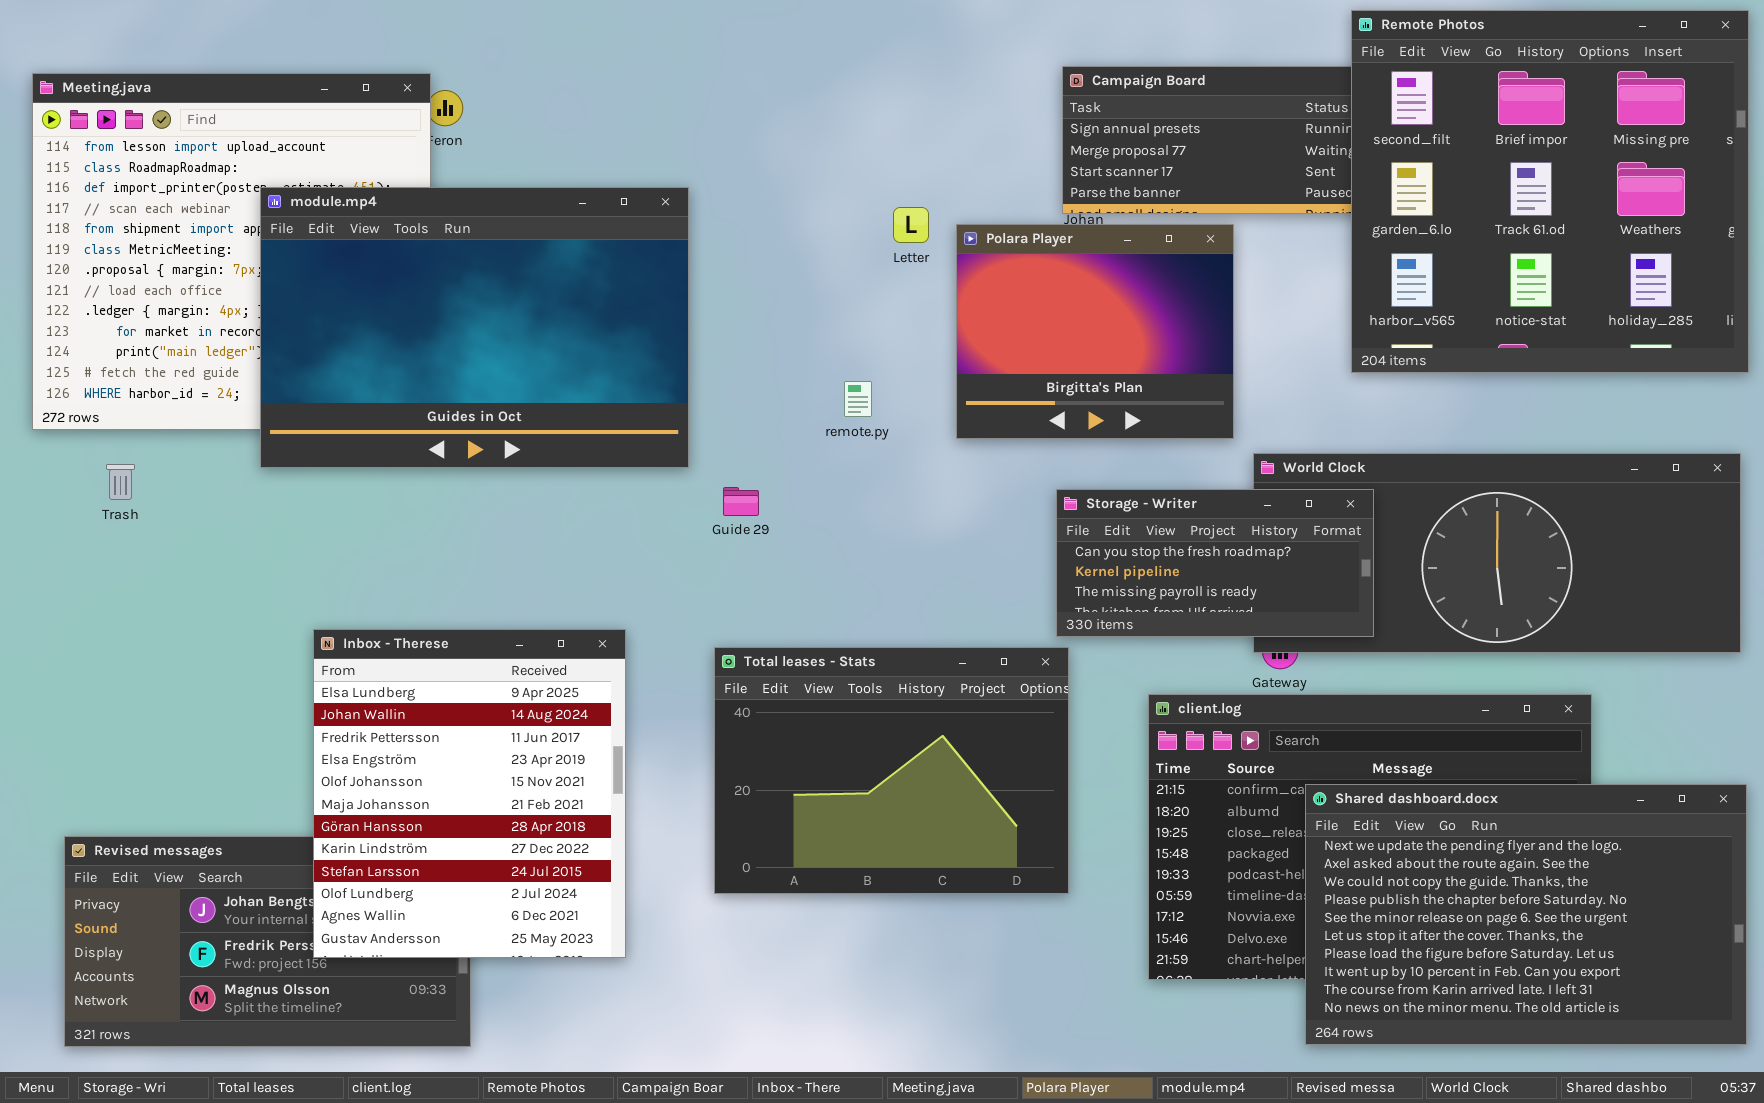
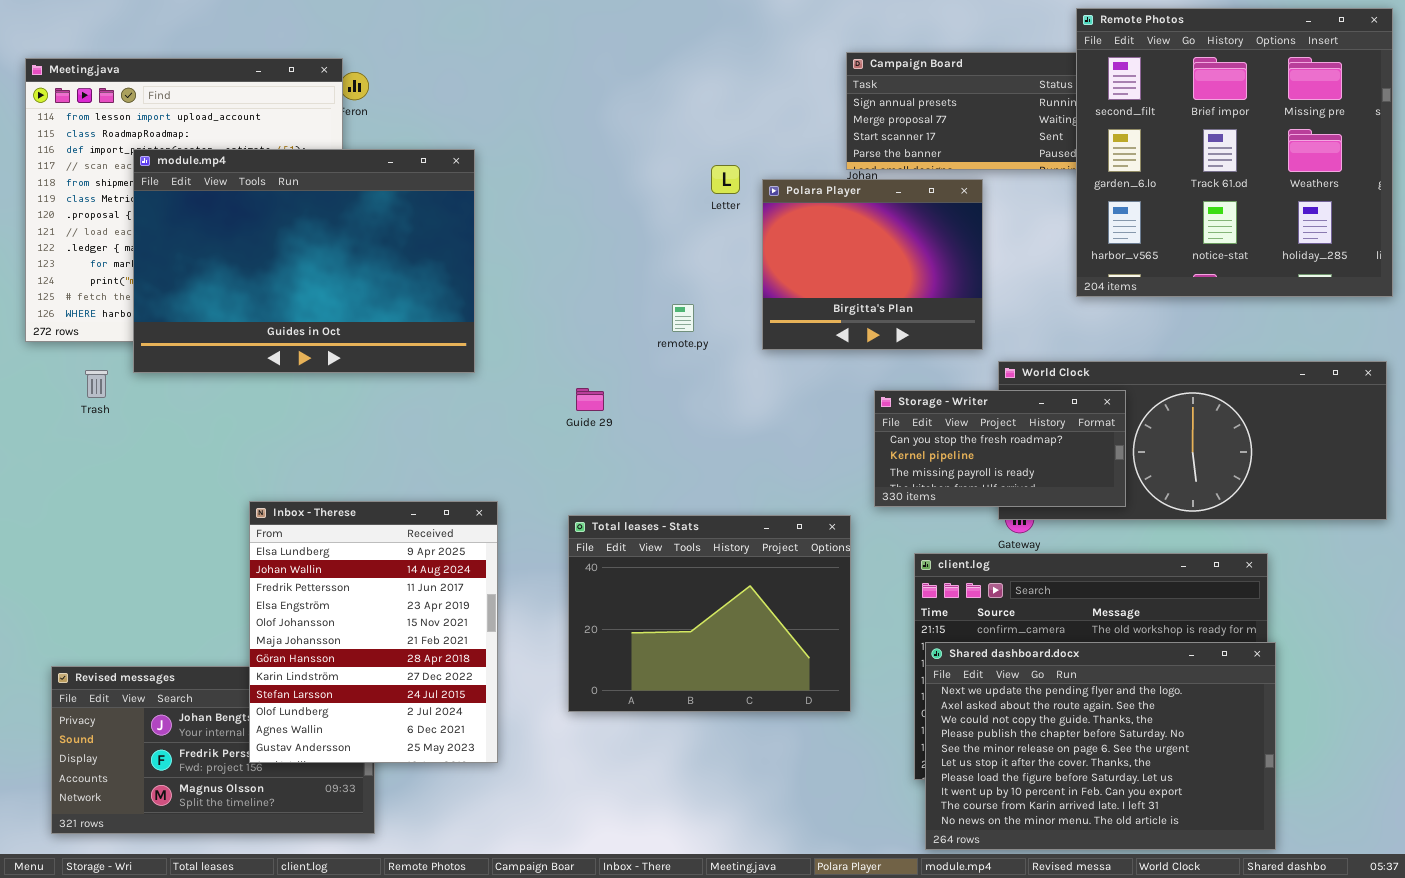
module.mp4: [260,187,689,468] -> [133,149,475,373], moved
Storage - Writer: [1056,489,1374,637] -> [874,390,1126,507], moved
Shared dashboard.docx: [1305,784,1747,1045] -> [925,642,1276,850], moved

